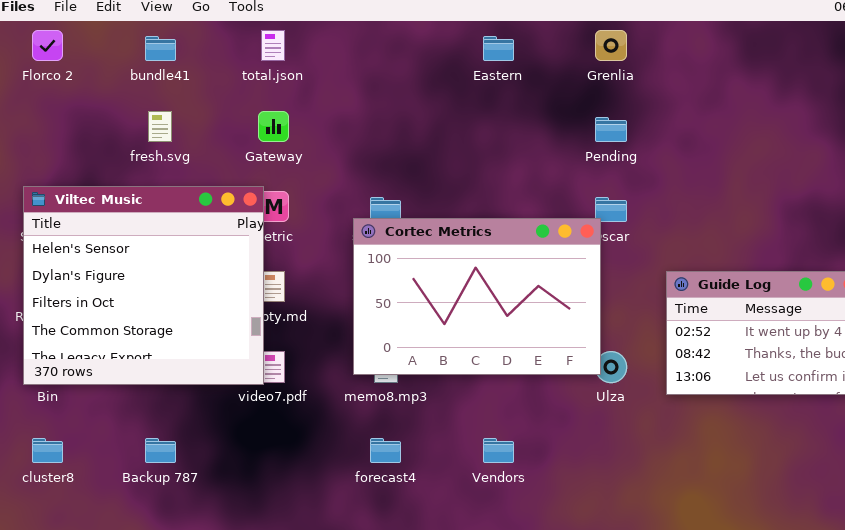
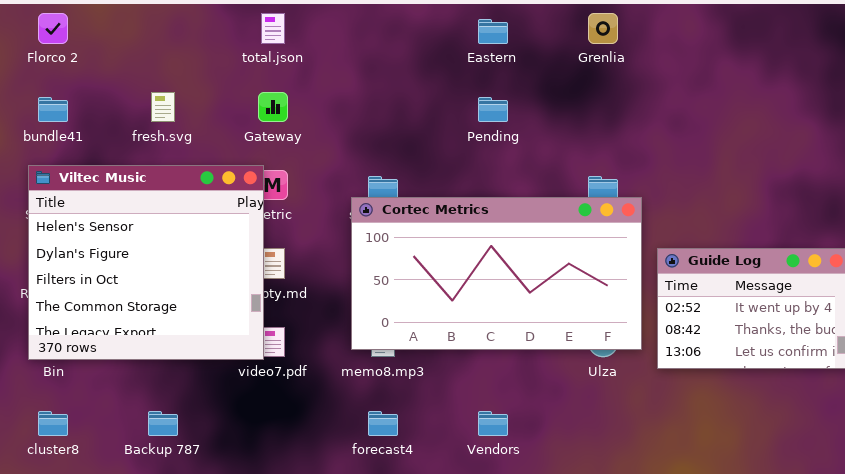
bundle41: [145,36,176,61] -> [38,97,68,122], moved
Pending: [595,117,627,142] -> [478,97,508,122], moved
Cortec Metrics: [353,218,601,375] -> [351,197,642,350], resized

